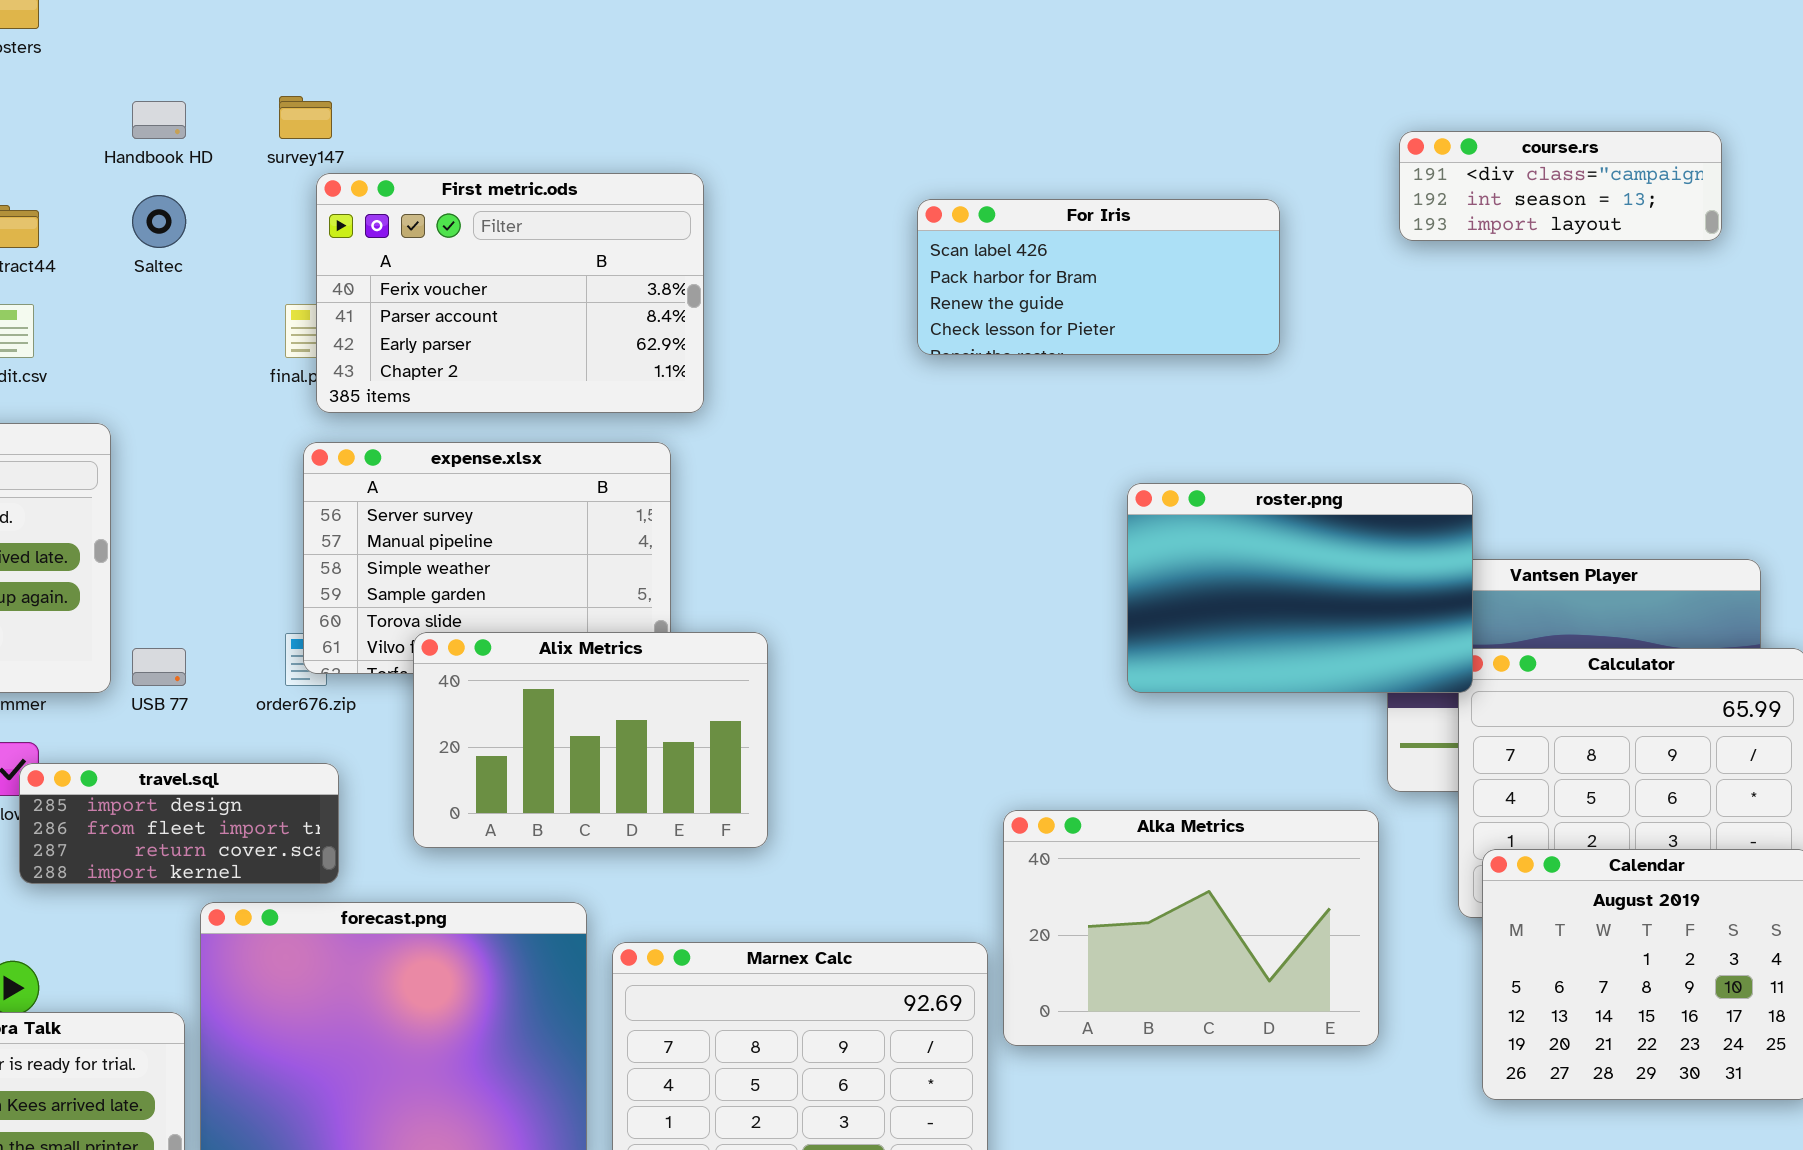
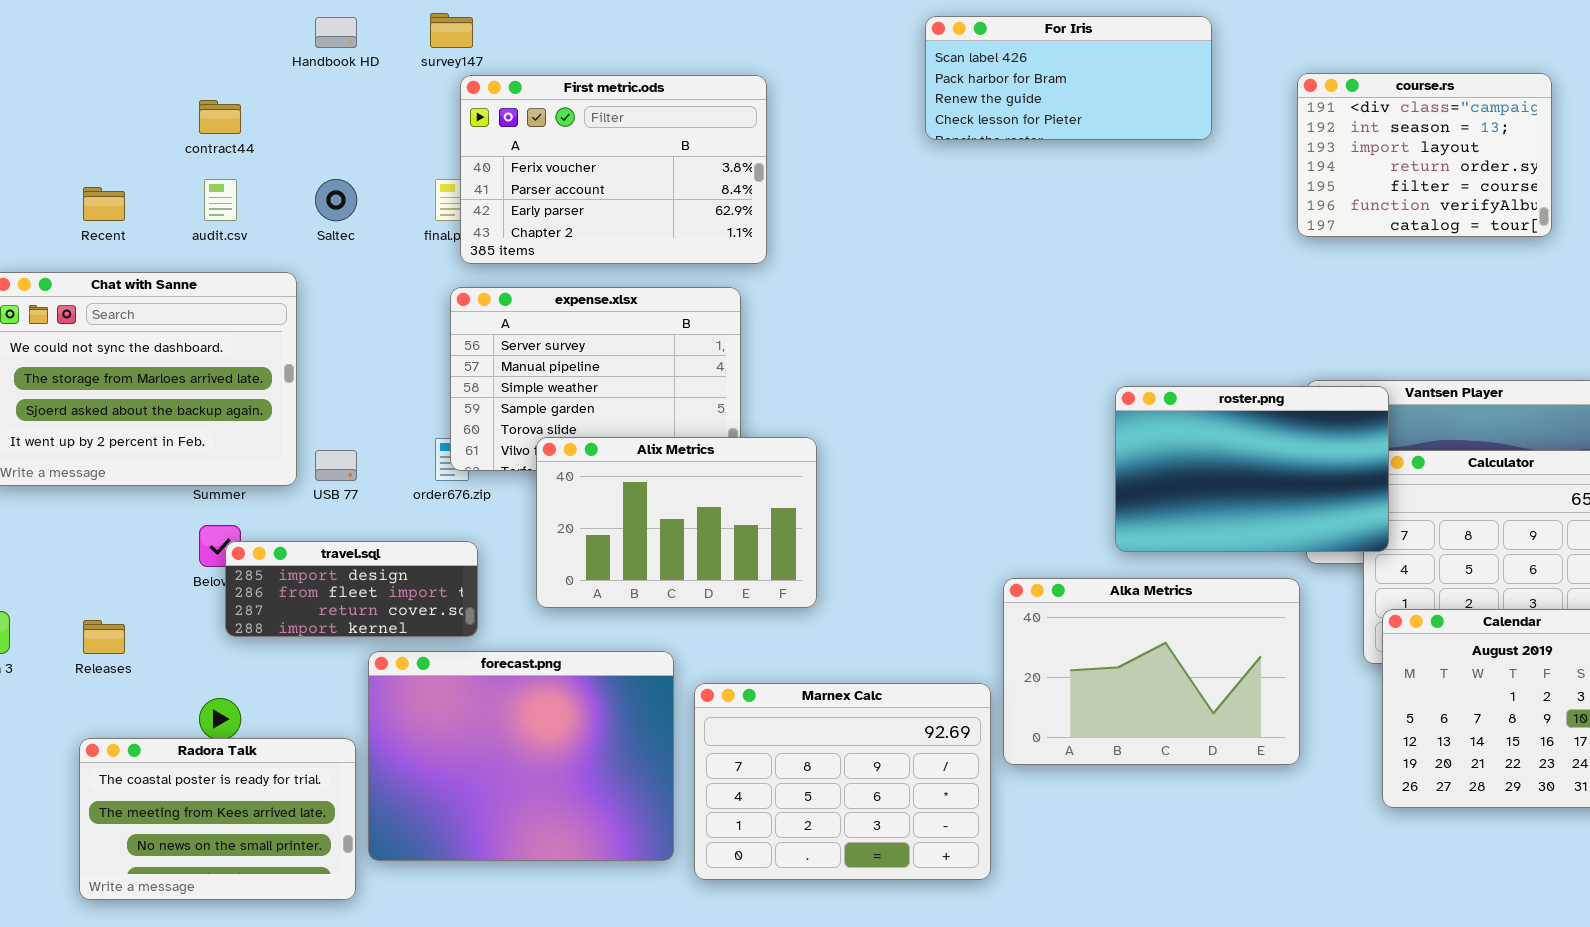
course.rs: [1399,131,1722,241] -> [1297,73,1552,237], moved, resized
Saltec: [132,195,186,248] -> [315,179,357,221], moved
For Iris: [917,199,1280,355] -> [925,16,1212,140], moved
roster.png: [1127,483,1473,693] -> [1115,386,1389,552], moved

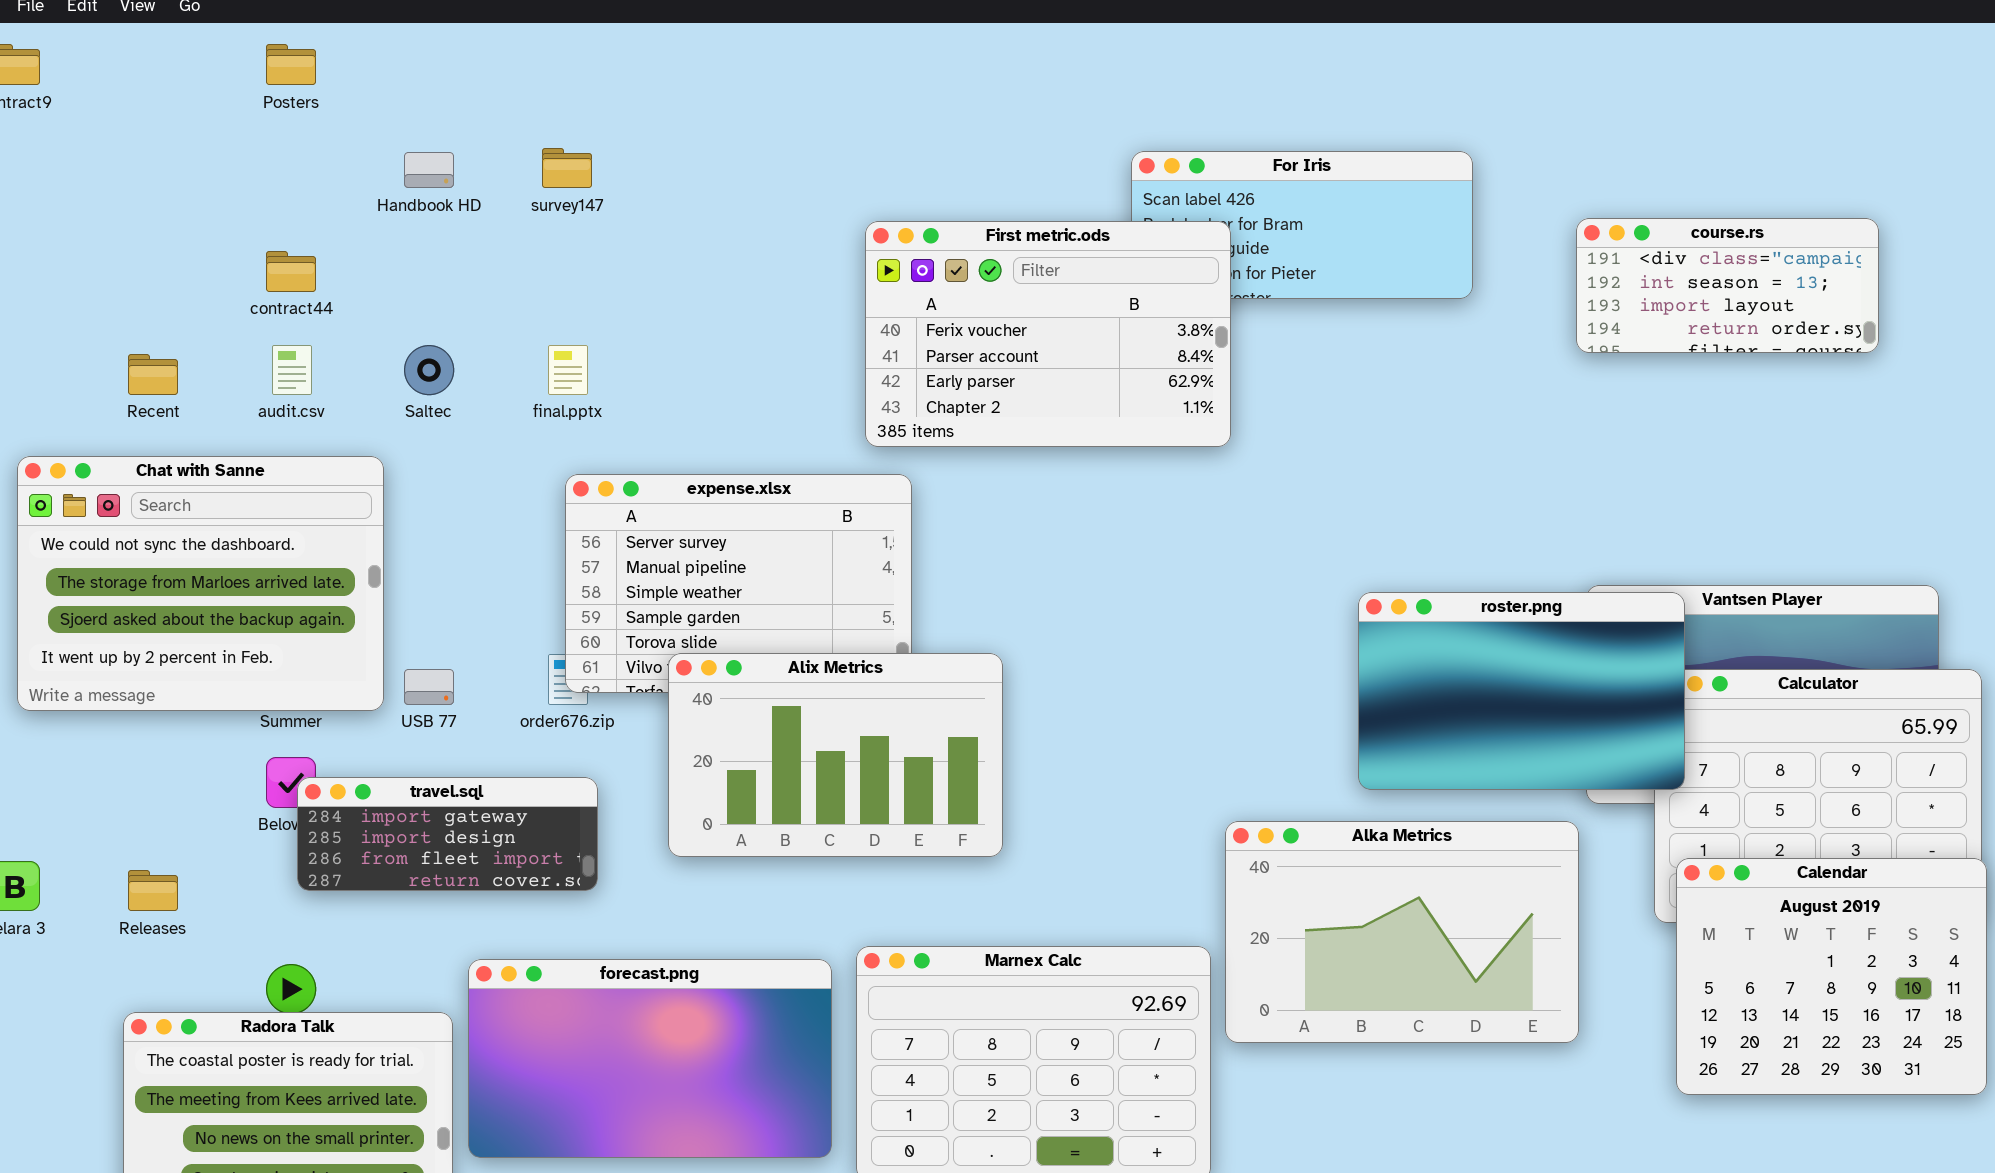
course.rs: [1297,73,1552,237] -> [1576,218,1879,353], resized
First metric.ods: [460,75,767,264] -> [865,221,1231,447], moved
travel.sql: [225,541,478,637] -> [297,777,598,891], scrolled up 1 row
forecast.png: [368,651,674,861] -> [468,959,832,1158], resized

